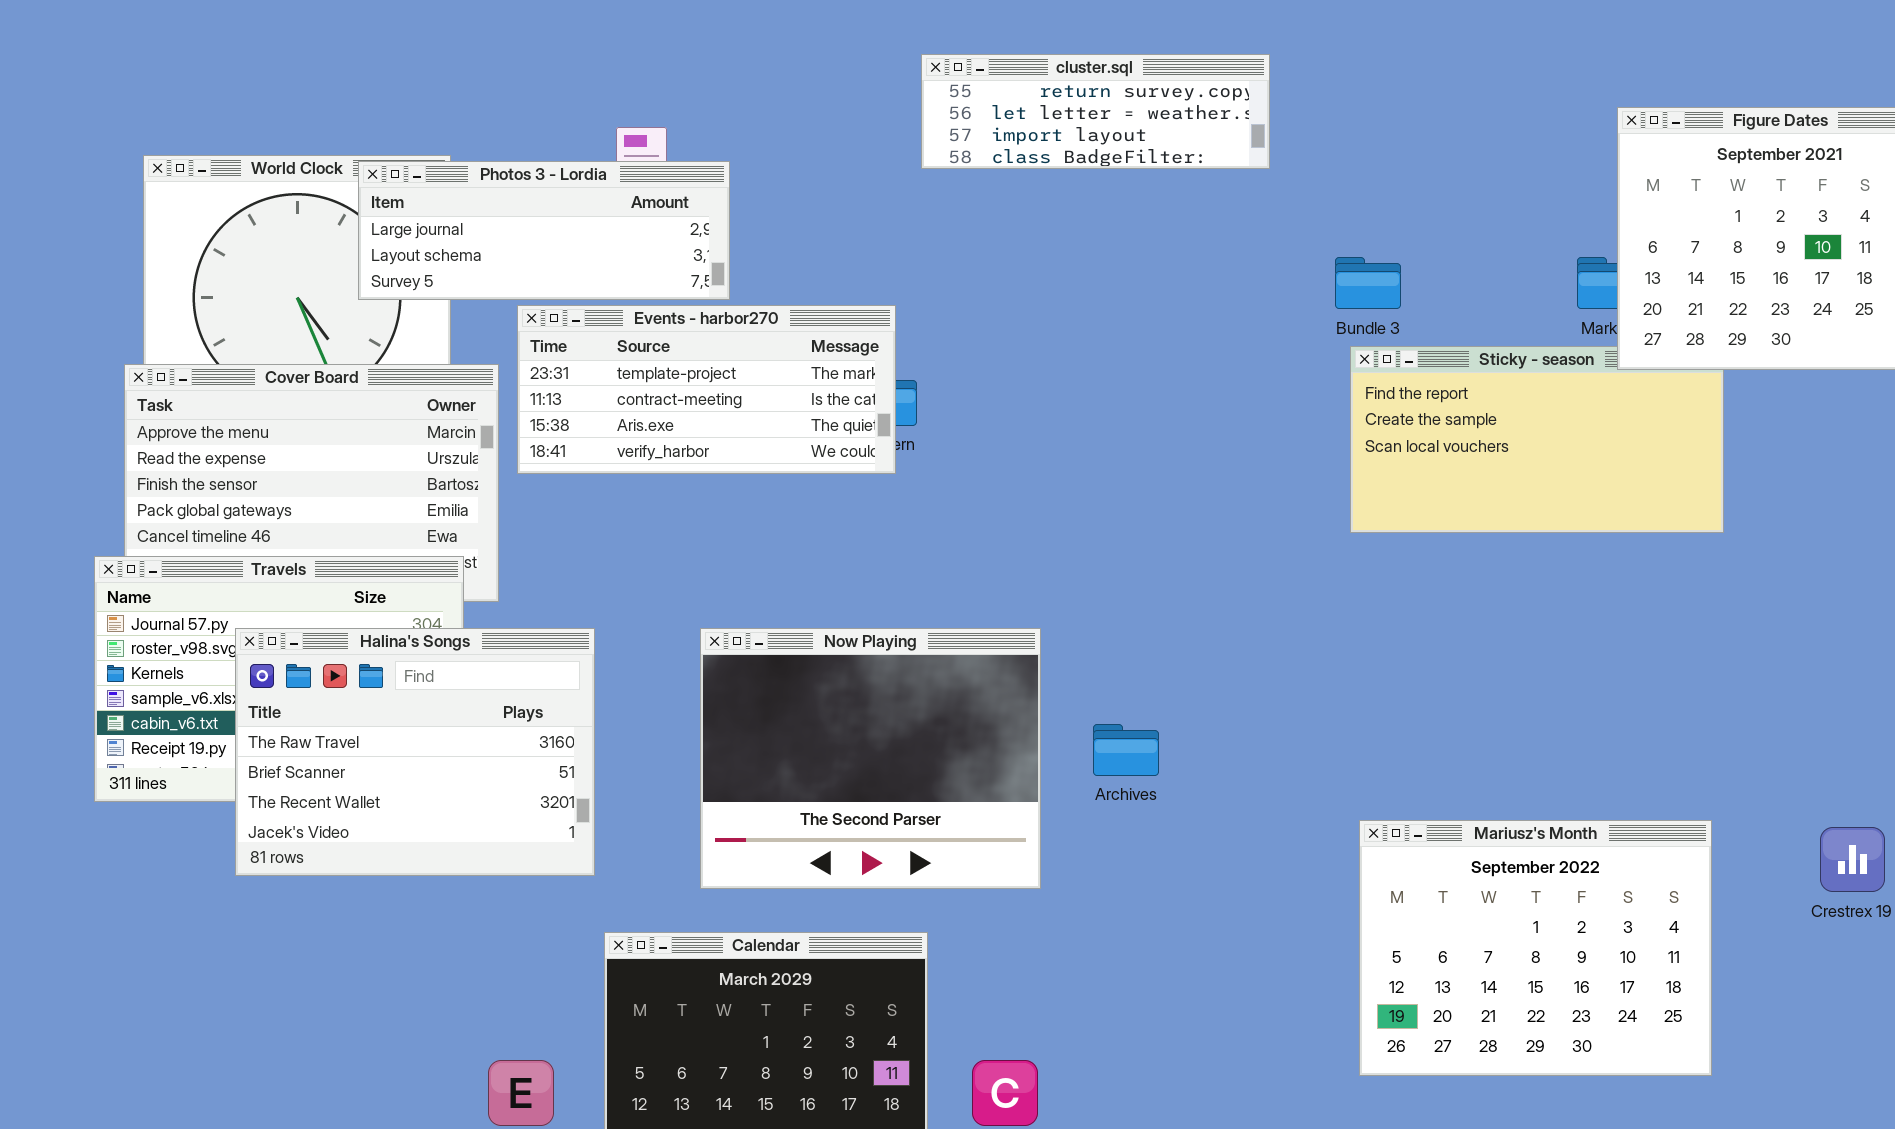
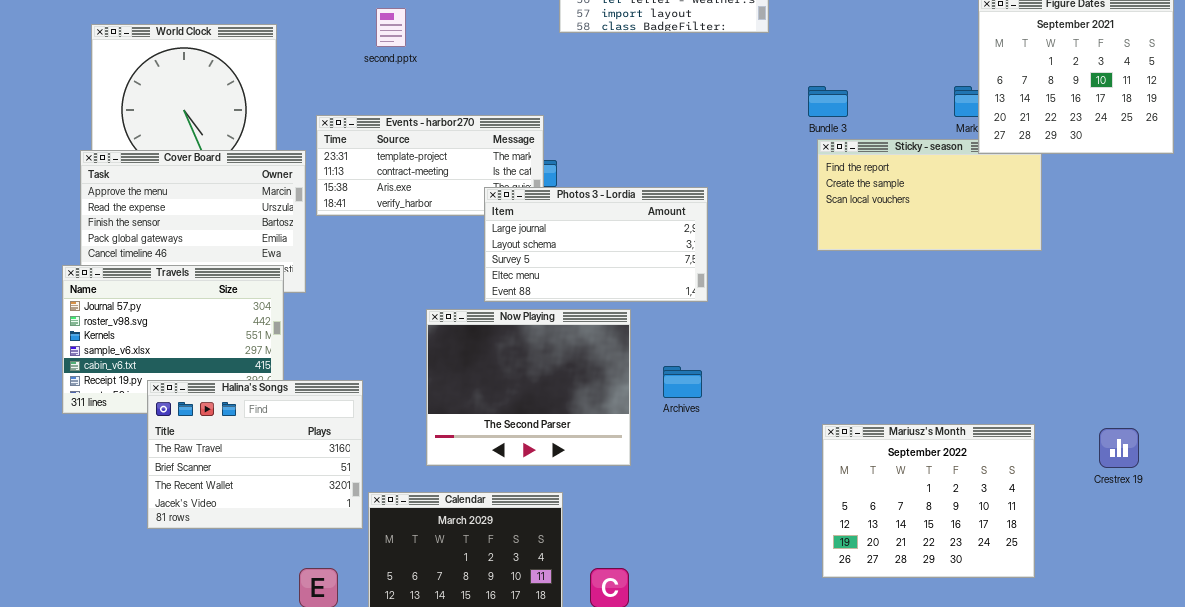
Photos 3 - Lordia: [358,161,730,300] -> [484,187,708,302], moved, resized
Halina's Songs: [235,628,595,876] -> [147,380,363,529], moved

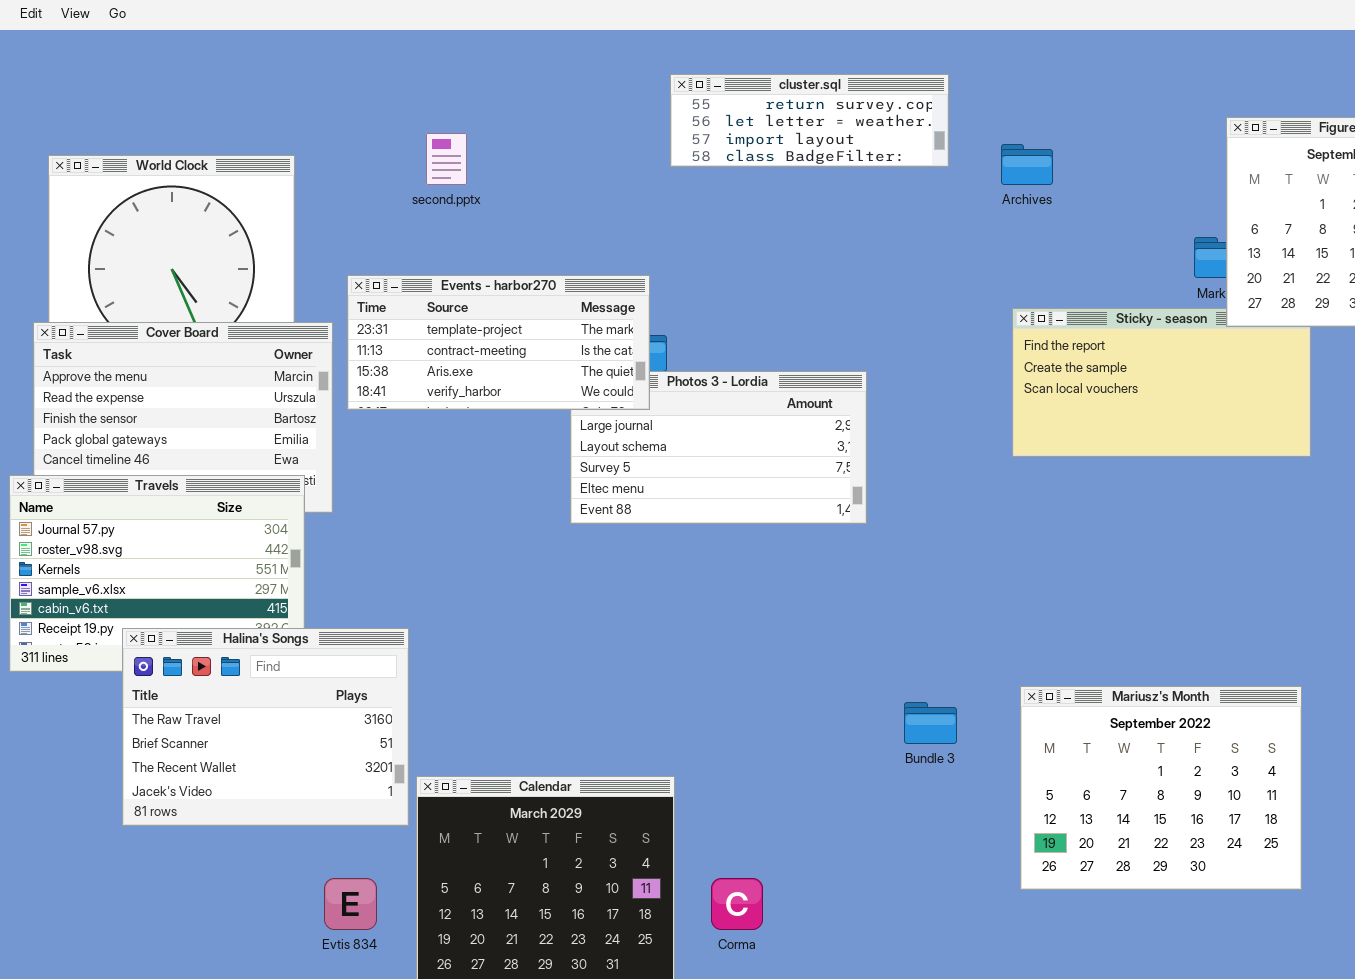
Bundle 3: [808,86,848,117] -> [904,702,957,744], moved
Events - harbor270: [316,115,544,216] -> [347,275,650,410], raised
Now Playing: [426,309,631,466] -> none, closed
Archives: [663,366,702,398] -> [1001,144,1053,185], moved

